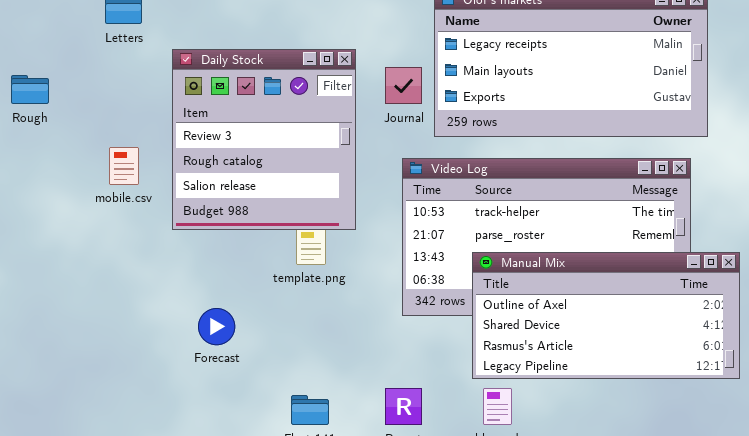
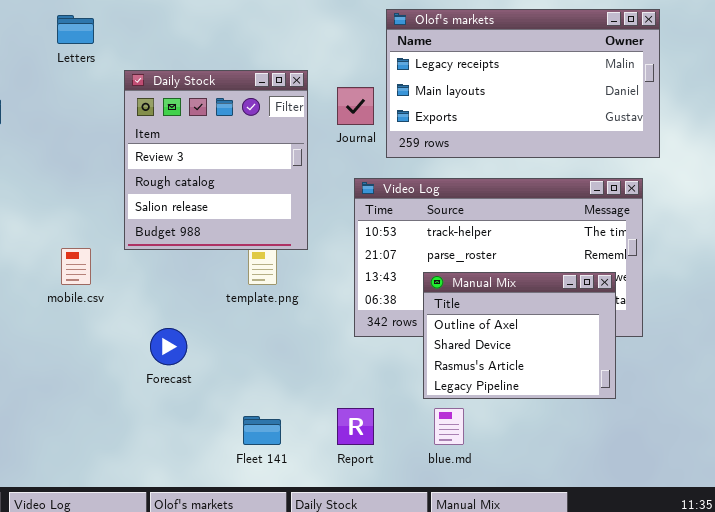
mobile.csv: [109,147,139,185] -> [61,248,91,285], moved
Manual Mix: [472,252,740,379] -> [423,272,616,399], resized

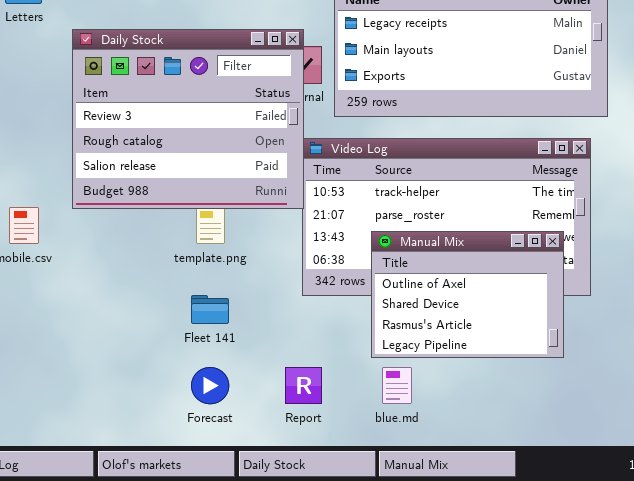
Daily Stock: [124,70,308,250] -> [72,29,304,209], resized
Forecast: [150,328,187,365] -> [191,367,229,404], moved
Fleet 141: [243,416,281,445] -> [191,295,229,324], moved

